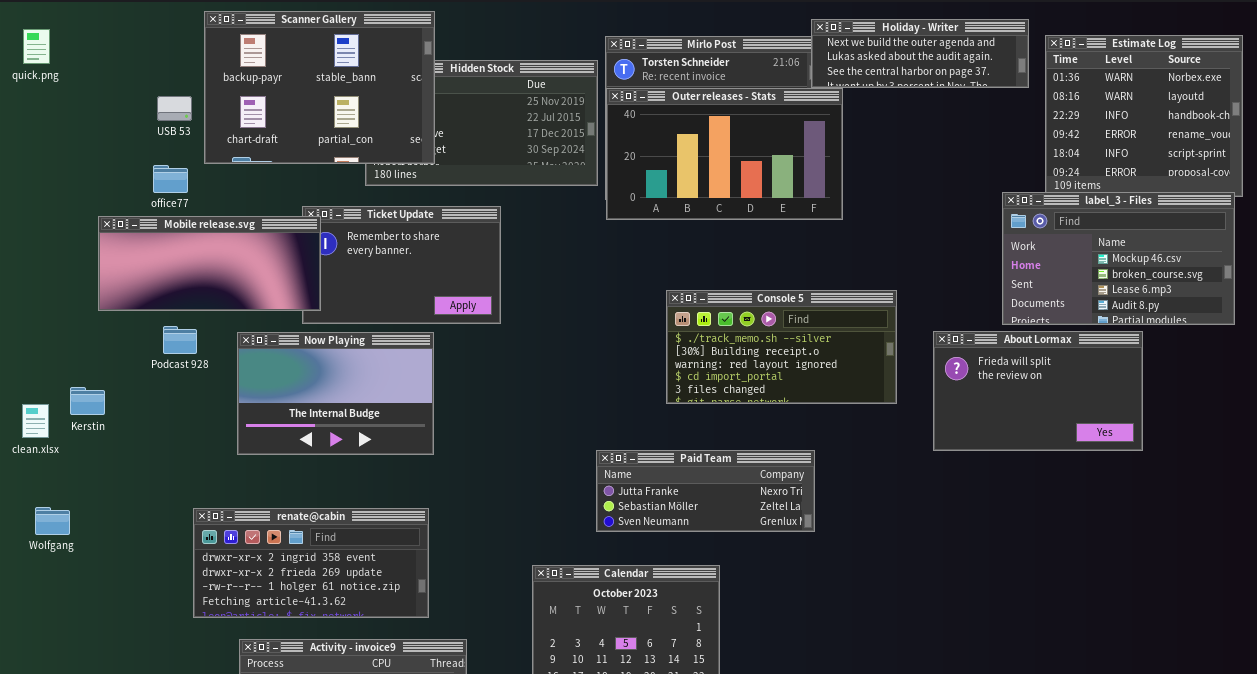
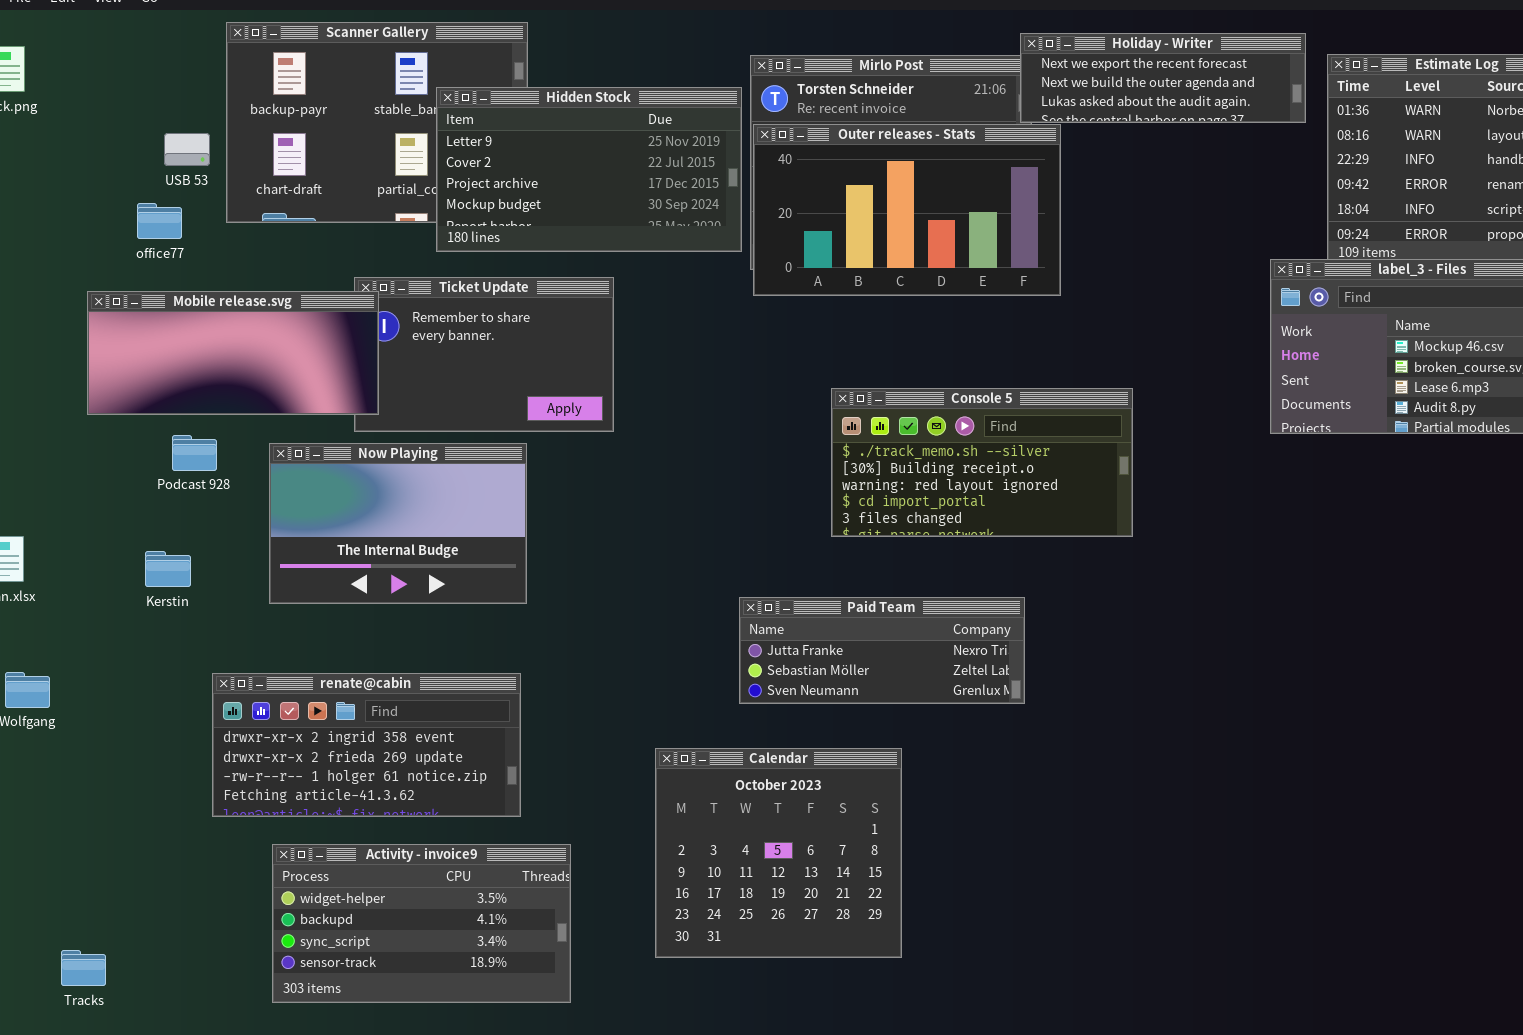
Holiday - Writer: [811,19,1029,88] -> [1020,33,1306,123], scrolled up 1 row
Hidden Stock: [365,60,598,186] -> [436,87,742,252], raised
office77: [153,165,188,193] -> [137,203,182,239], moved
About Lormax: [933,331,1143,451] -> none, closed
Kerstin: [70,387,105,415] -> [145,551,191,587], moved

